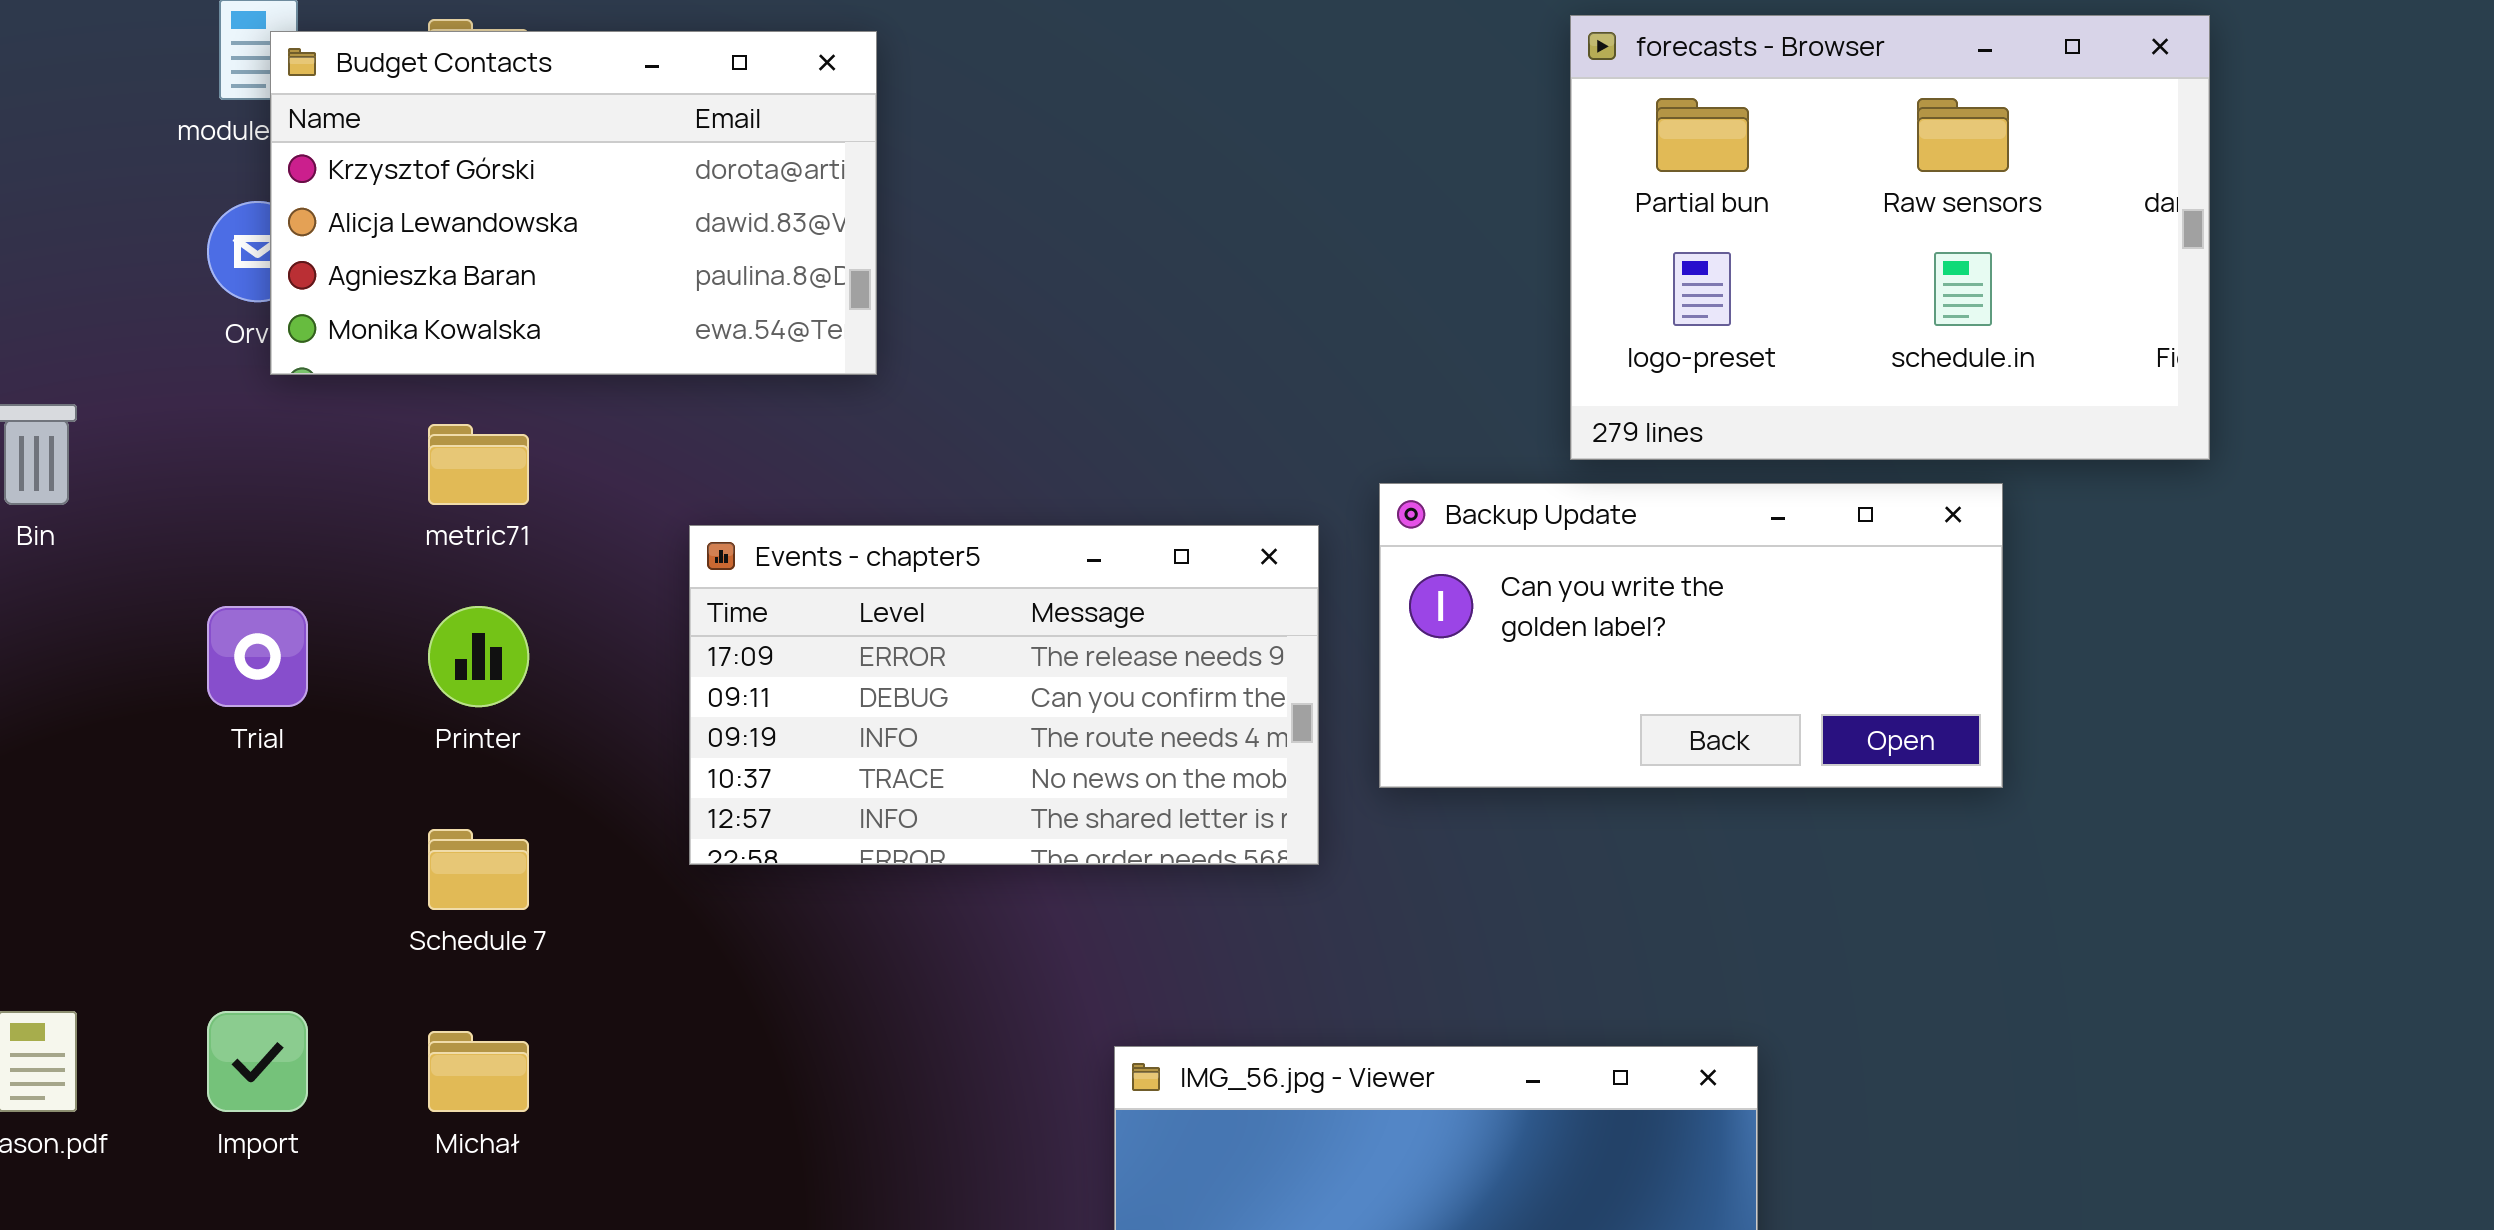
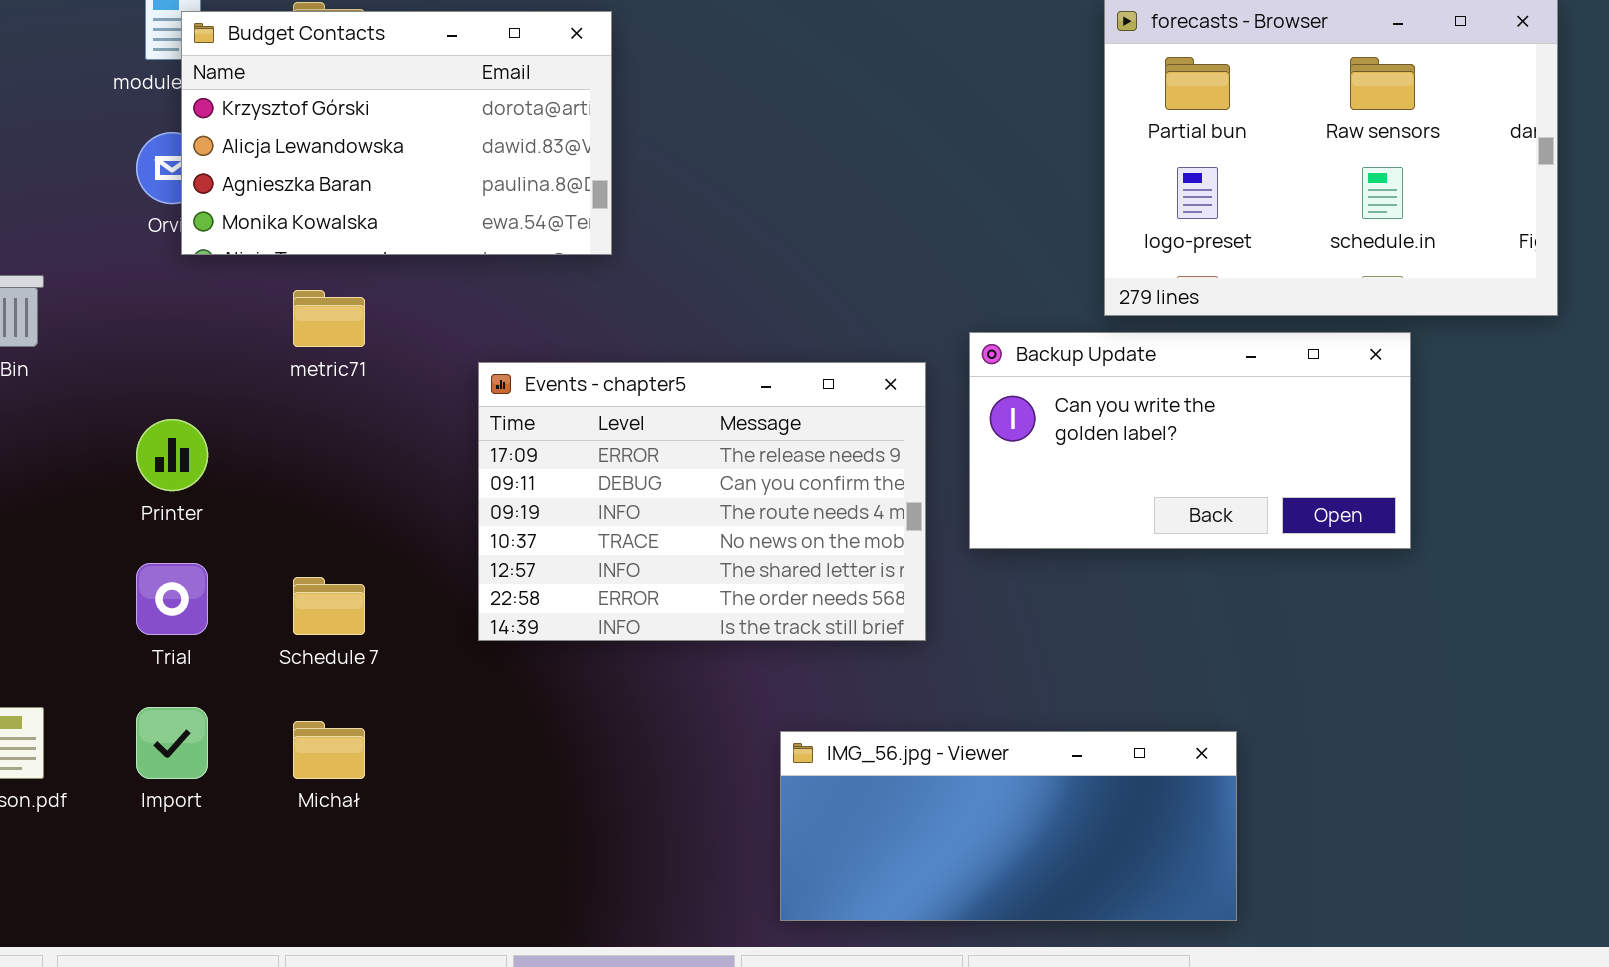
Events - chapter5: [689,525,1319,865] -> [478,362,926,641], resized
Trial: [207,606,308,707] -> [136,563,208,635], moved
Printer: [428,606,529,707] -> [136,419,208,491], moved

